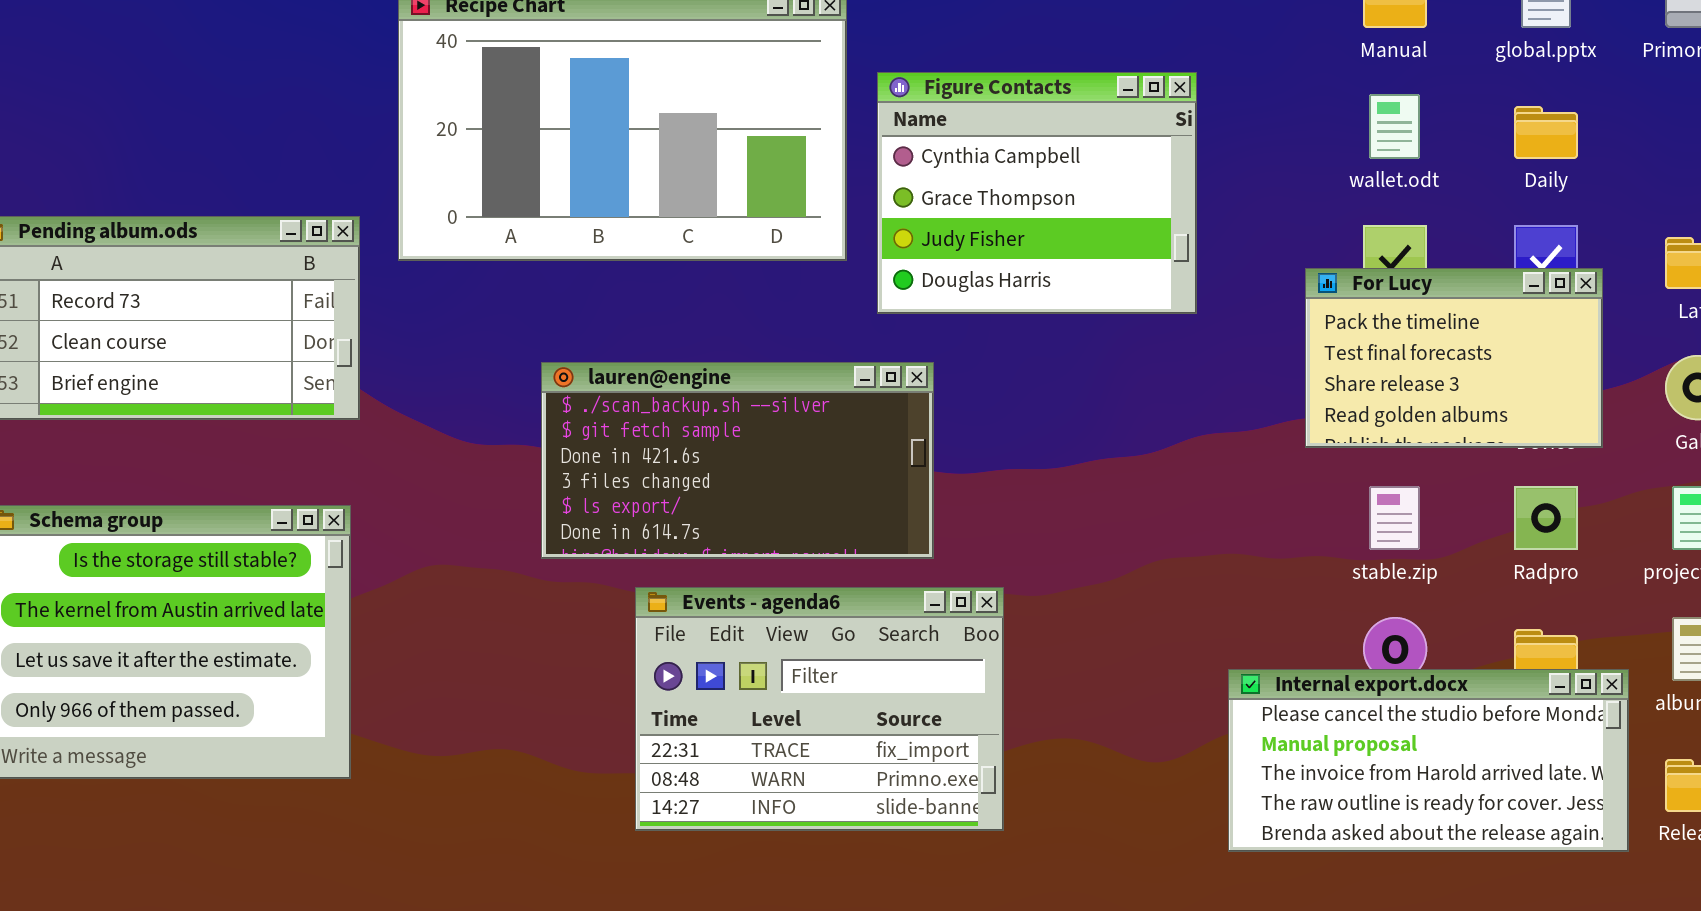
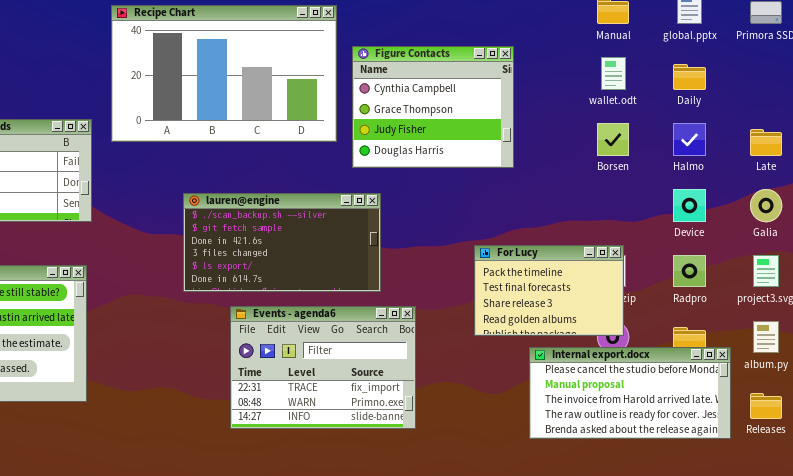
For Lucy: [1305,268,1603,448] -> [474,245,624,336], moved

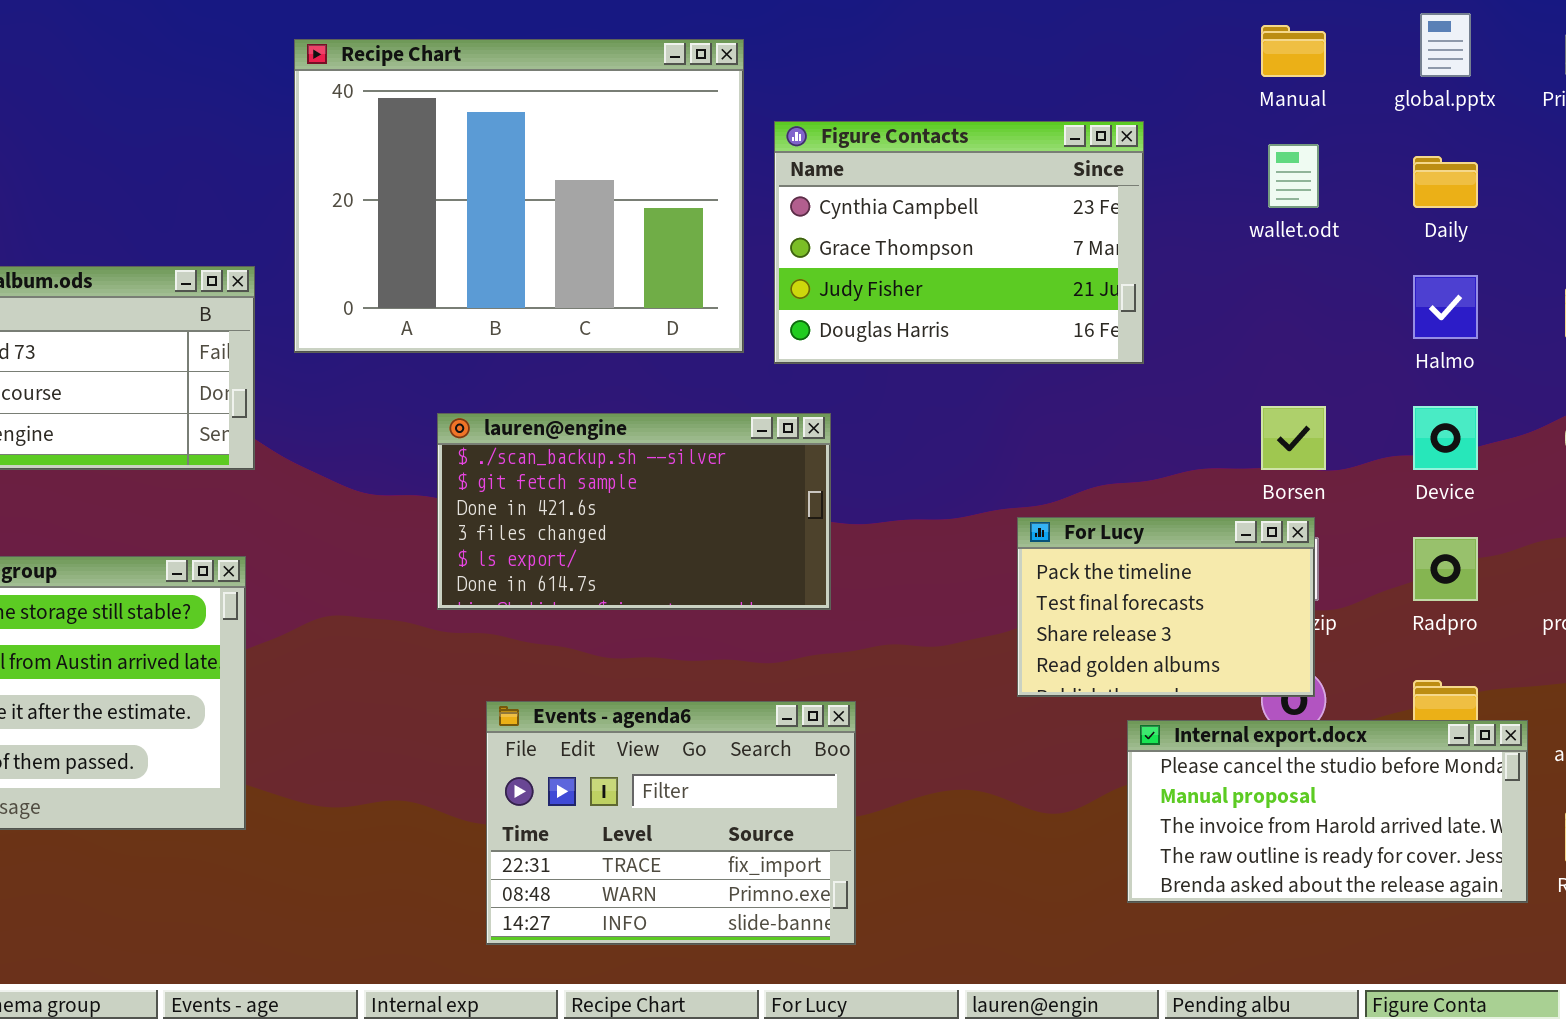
Recipe Chart: [111,5,337,142] -> [294,39,744,353], resized
Figure Contacts: [352,46,514,168] -> [774,121,1144,364], resized
Borsen: [597,123,629,156] -> [1261,406,1326,470], moved
Events - agenda6: [230,306,416,429] -> [486,701,856,945], moved

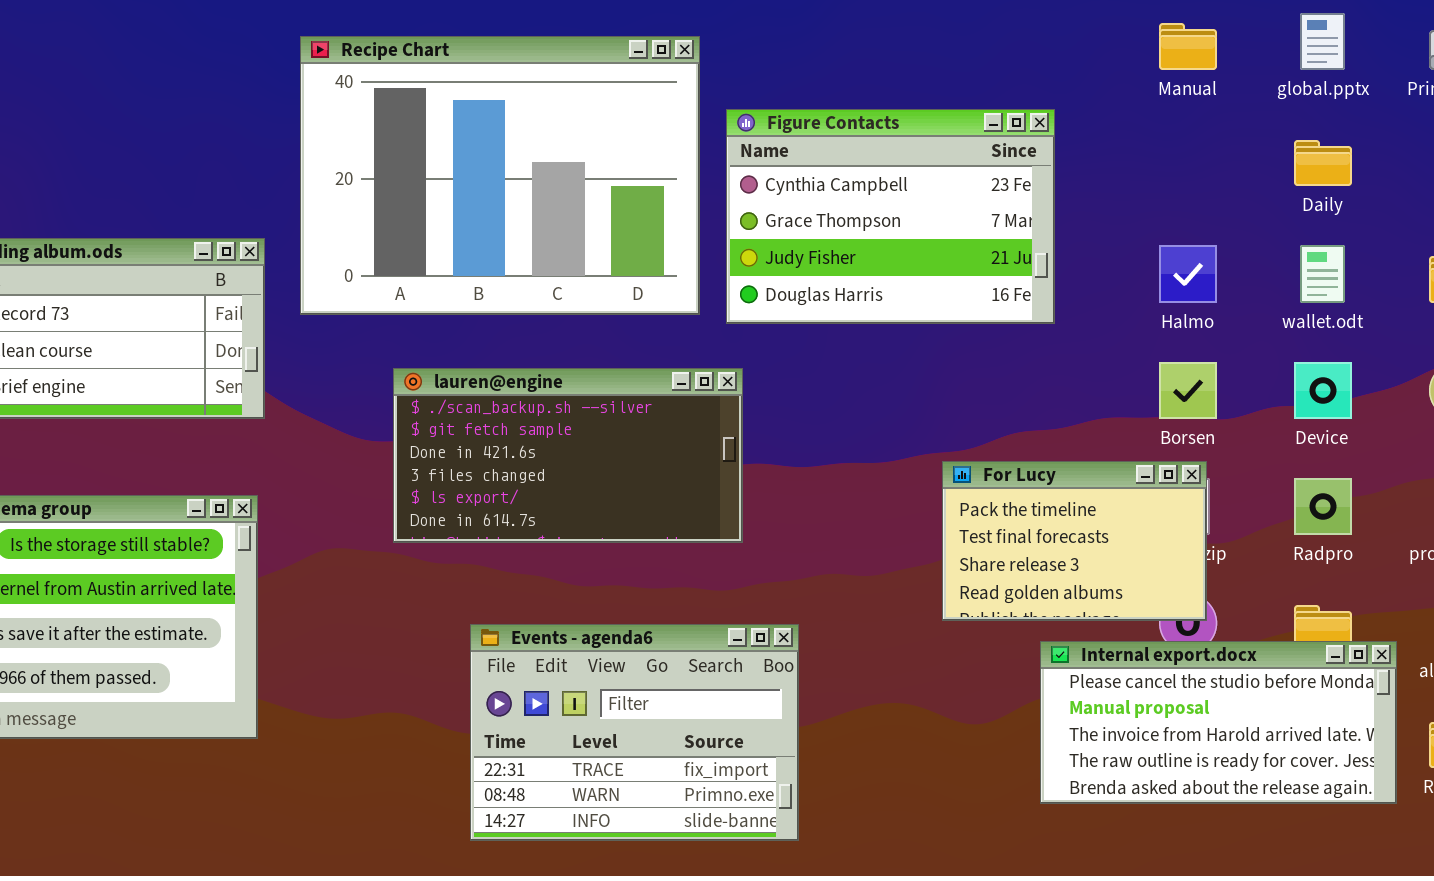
wallet.odt: [1268,144,1319,208] -> [1300,245,1345,303], moved
Halmo: [1413,275,1478,339] -> [1159,245,1217,303], moved
lauren@engine: [437,413,831,610] -> [393,368,743,543], moved

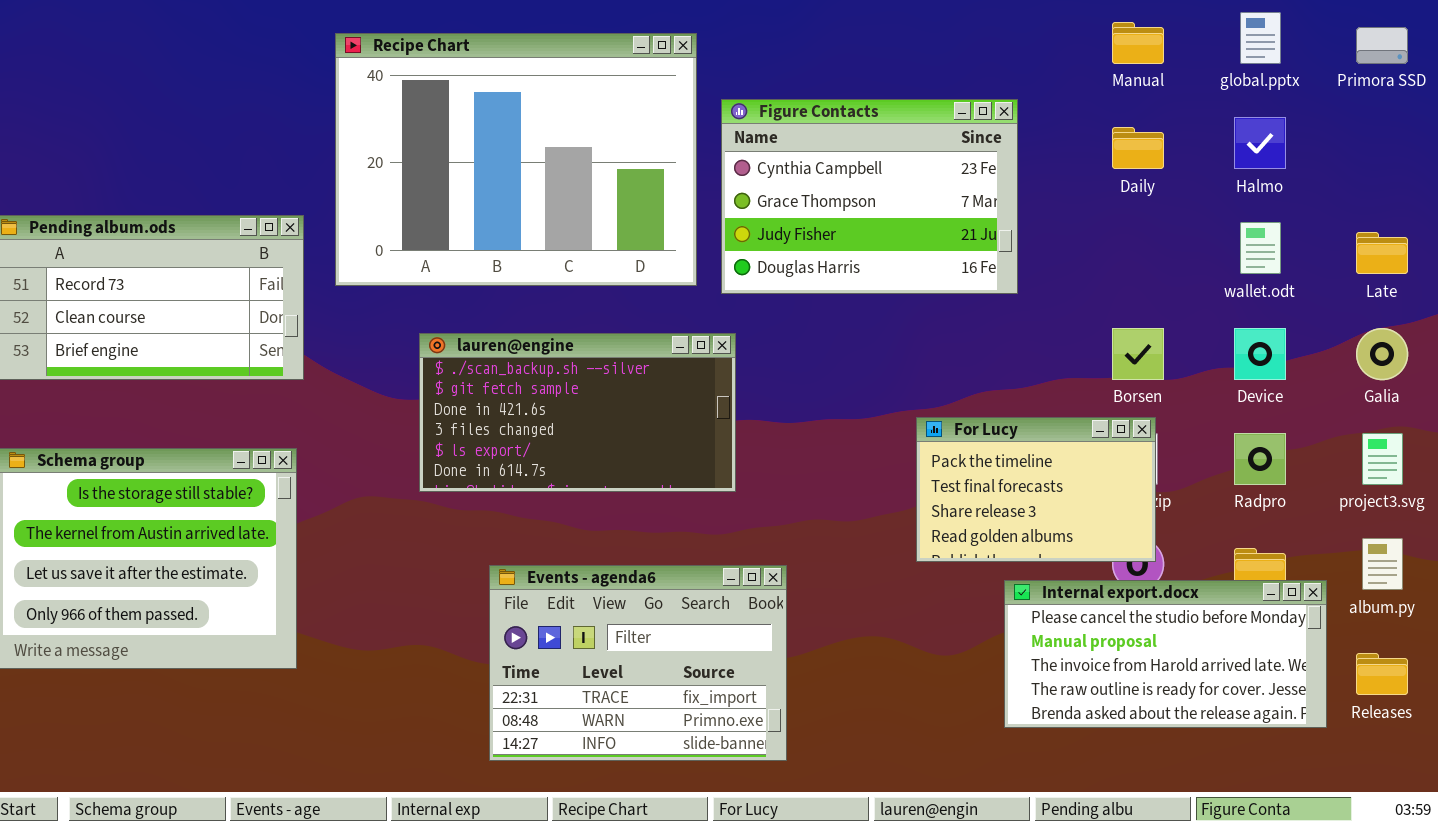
Daily: [1294,140,1352,186] -> [1112,127,1164,169], moved
Halmo: [1159,245,1217,303] -> [1234,117,1286,169], moved

